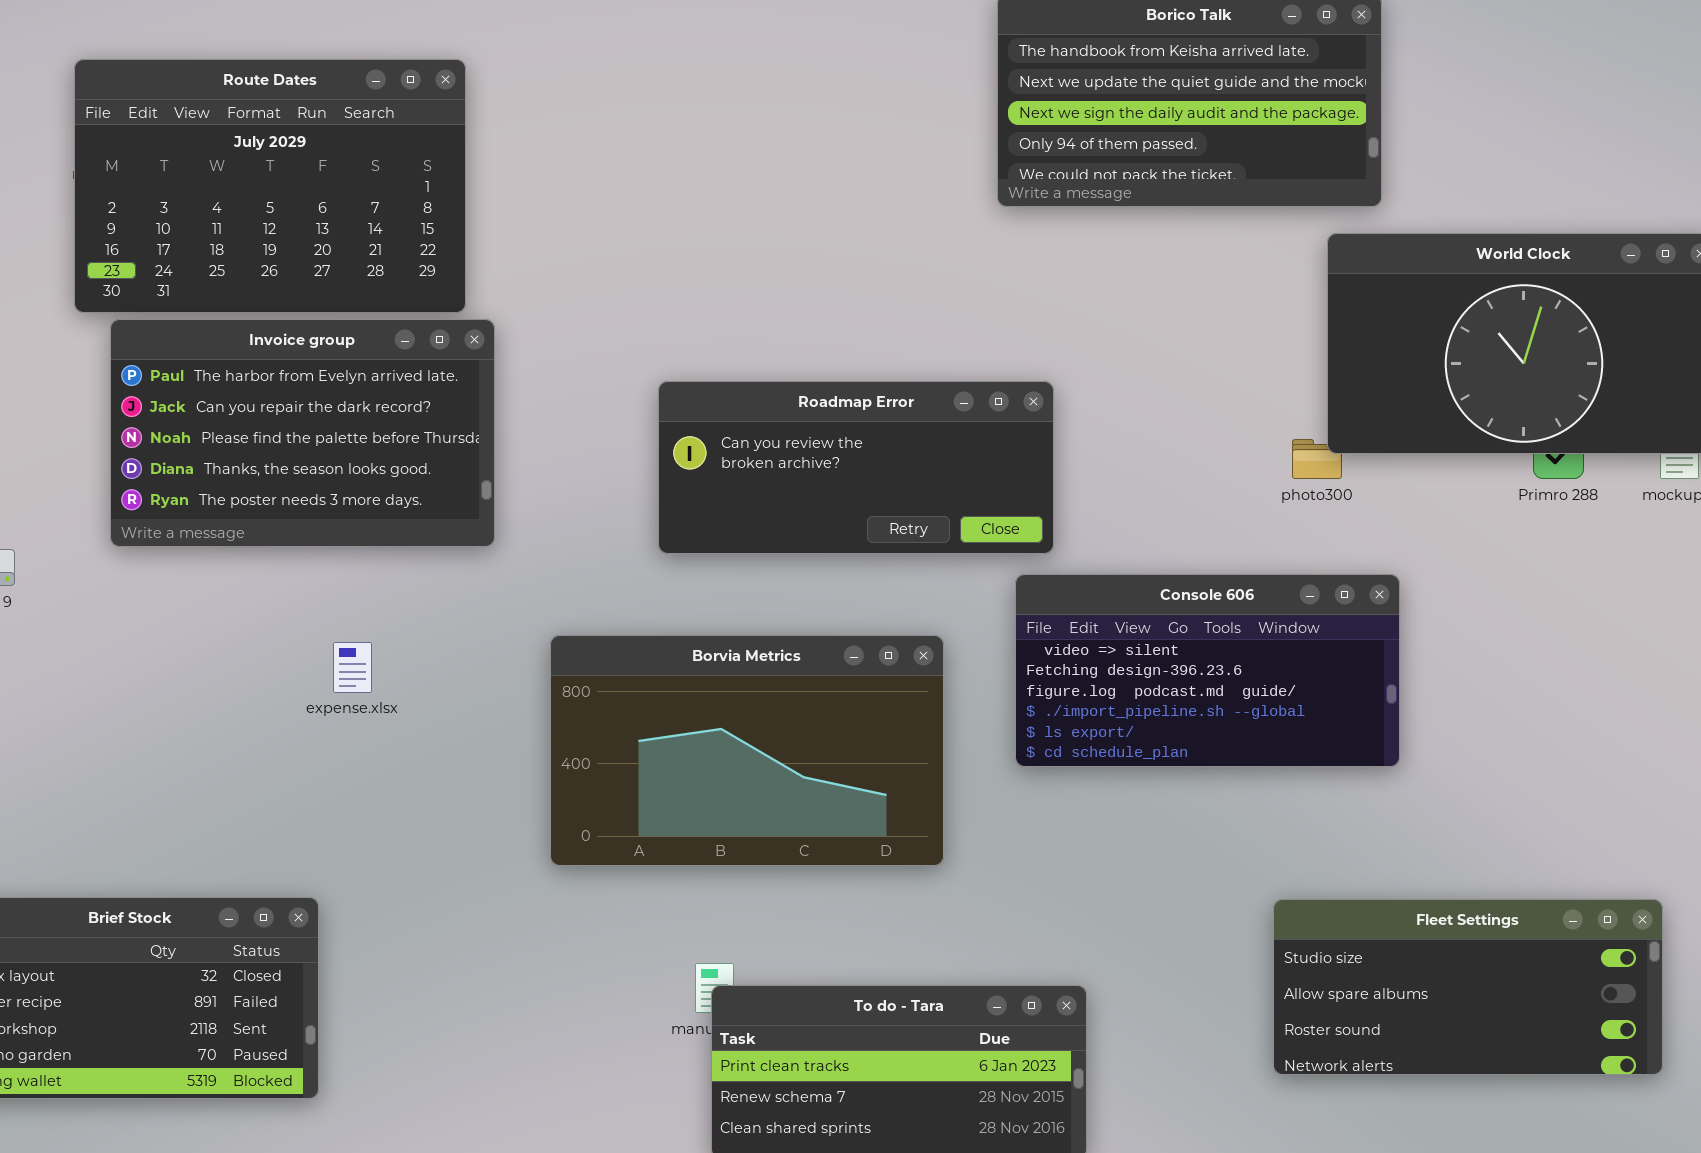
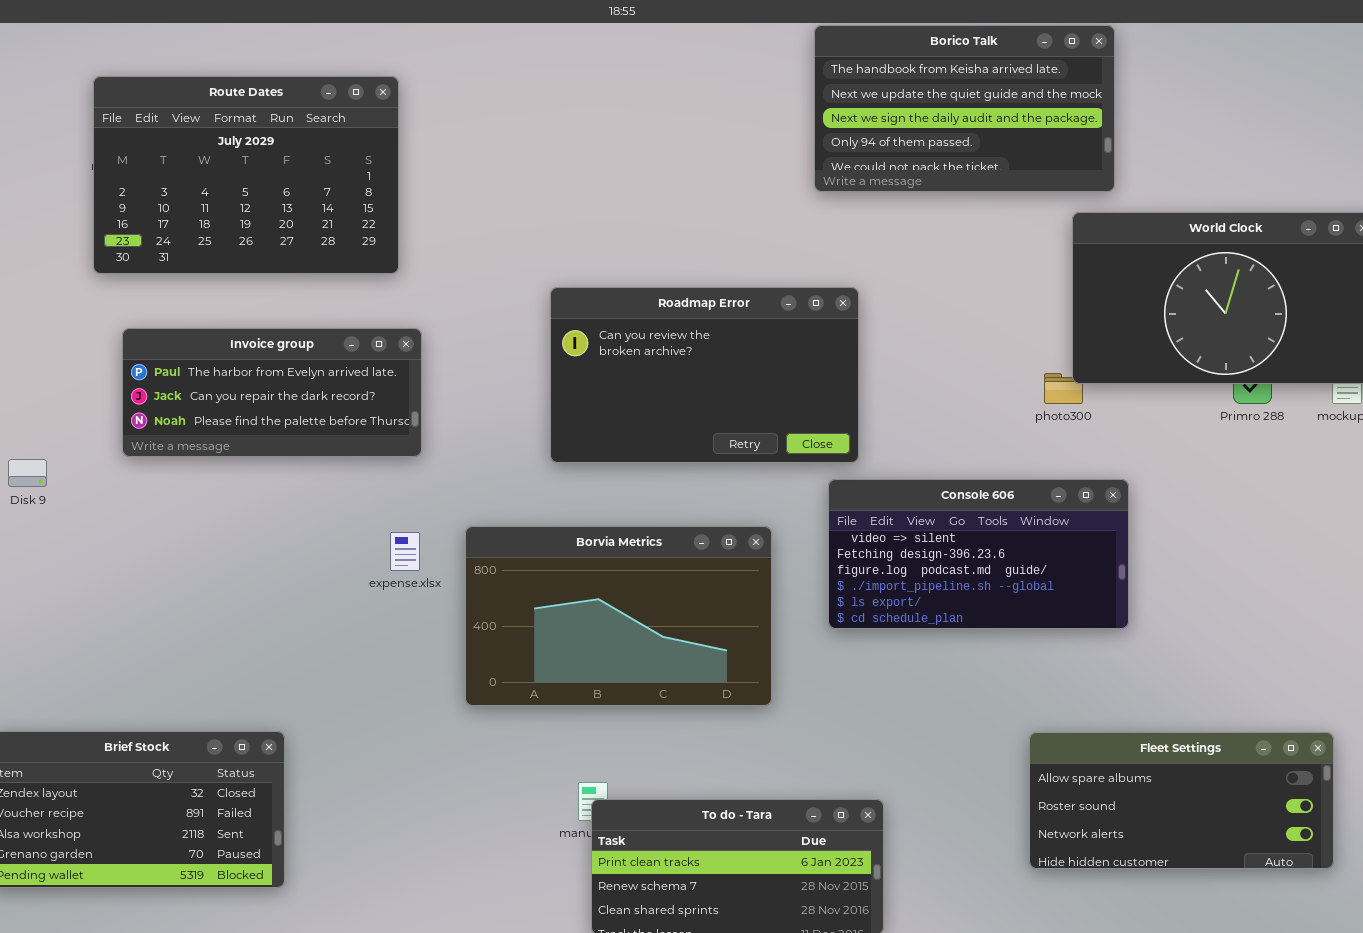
Invoice group: [110,319,495,547] -> [122,328,422,457], resized
Roadmap Error: [658,381,1054,554] -> [550,287,859,463], resized
expense.xlsx: [333,642,372,693] -> [390,532,420,571], moved
Fleet Settings: [1273,899,1663,1075] -> [1029,732,1334,869], scrolled down 1 row

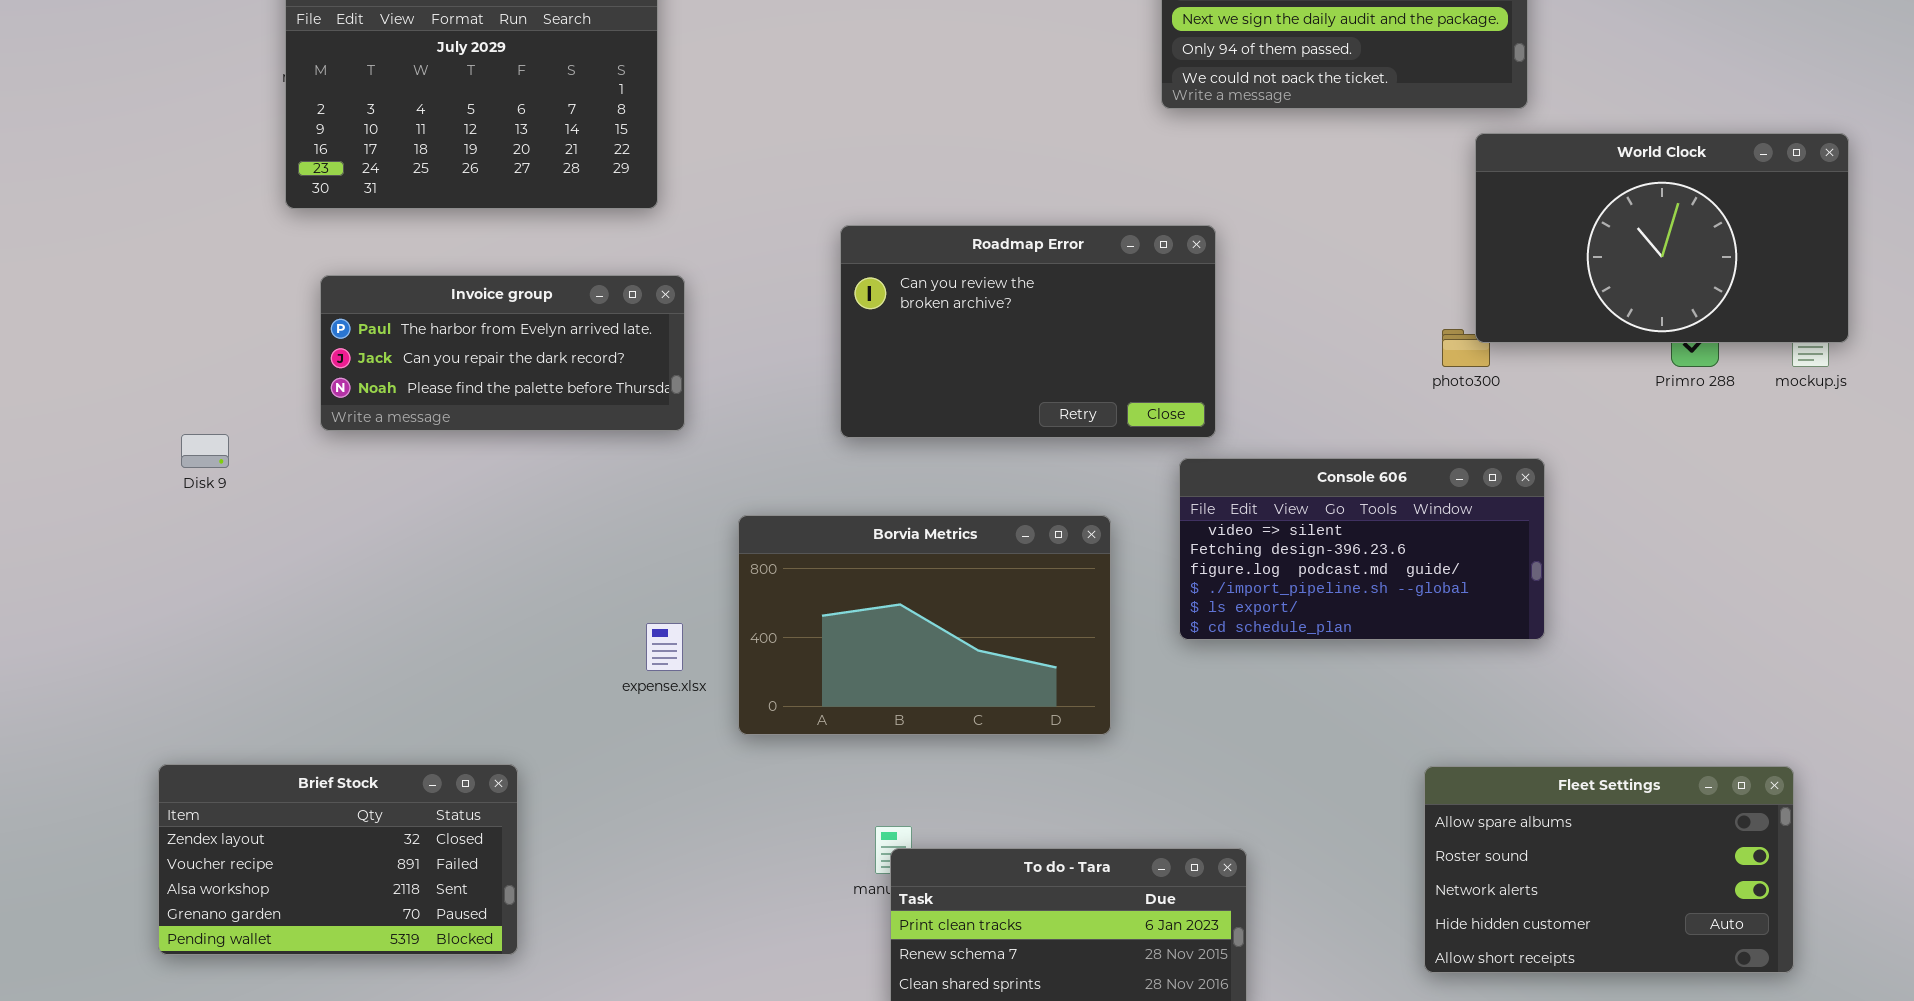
expense.xlsx: [390,532,420,571] -> [646,623,683,671], moved
Fleet Settings: [1029,732,1334,869] -> [1424,766,1794,973], resized

